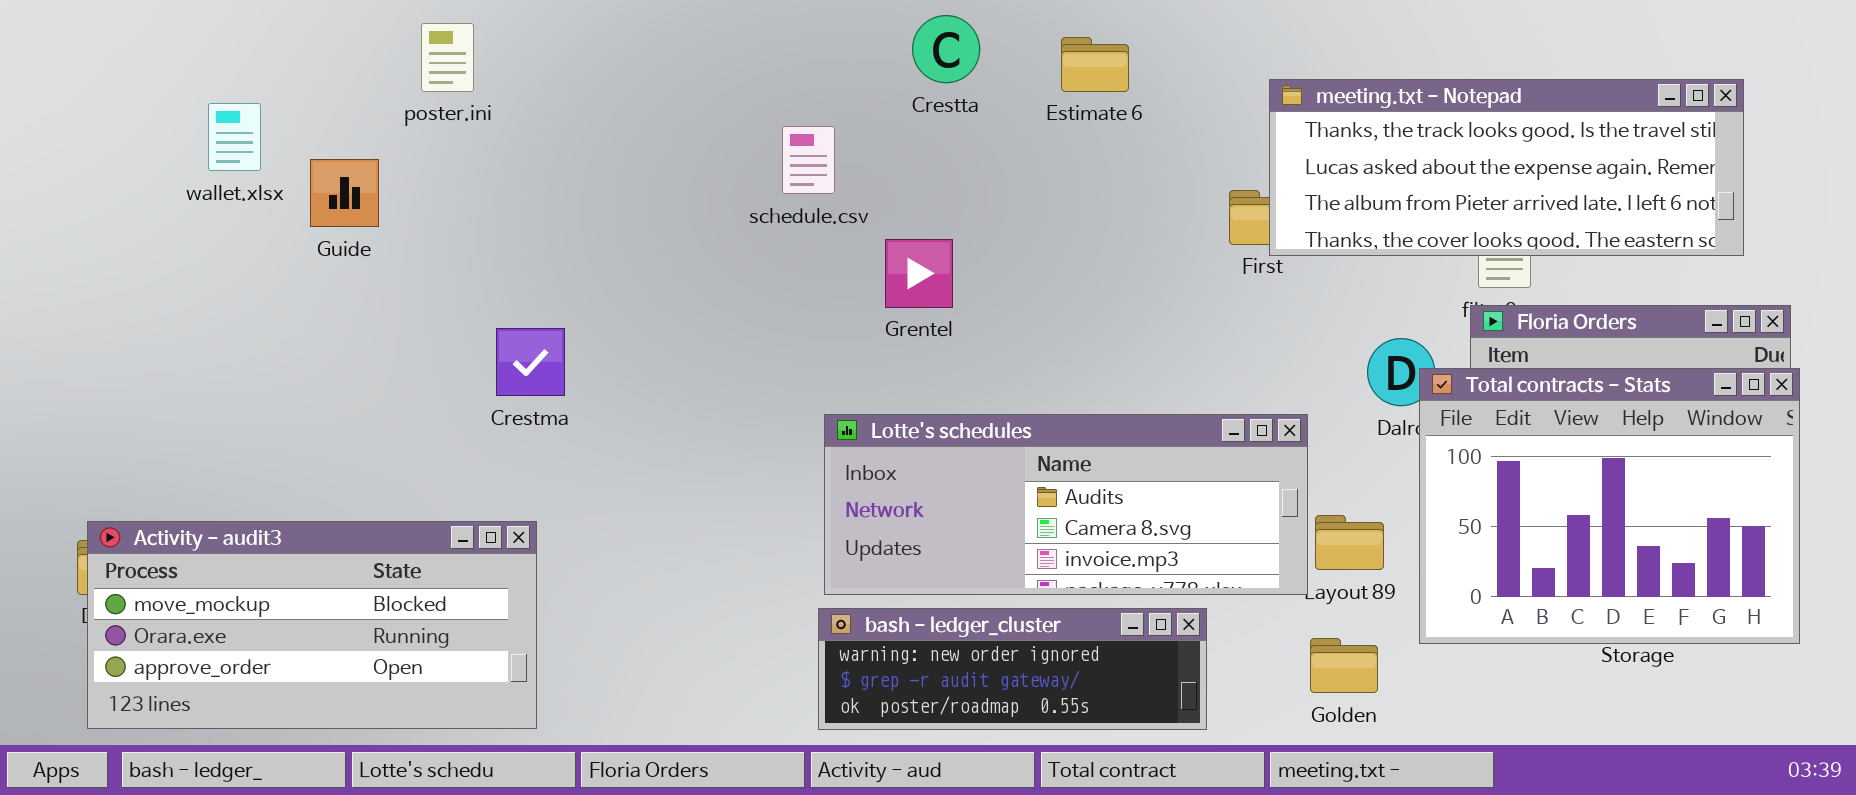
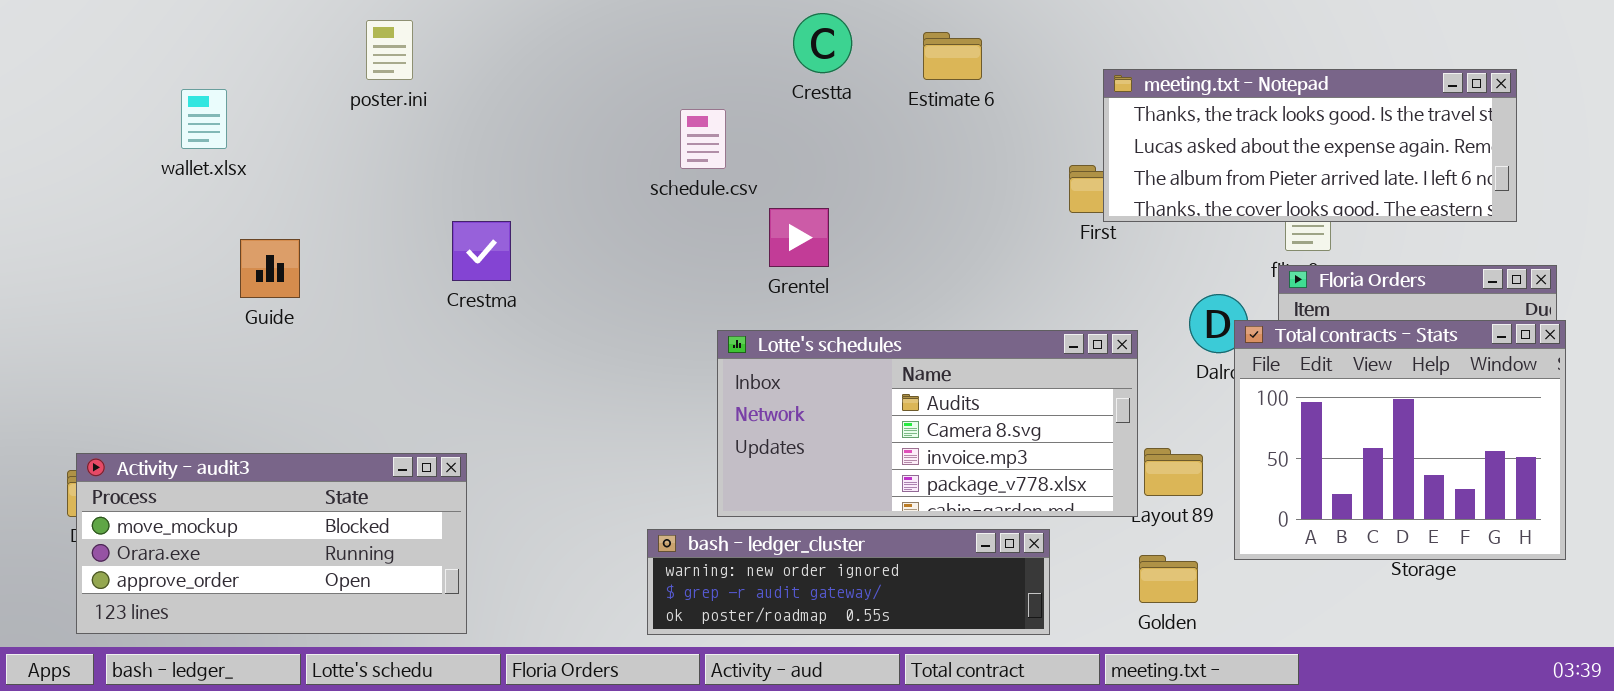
Guide: [310,159,379,227] -> [240,239,300,298], moved
Crestma: [496,328,565,396] -> [452,221,511,281], moved
Lotte's schedules: [824,414,1308,595] -> [717,330,1138,517], resized
bash - ledger_cluster: [818,608,1207,730] -> [647,529,1050,635], resized

